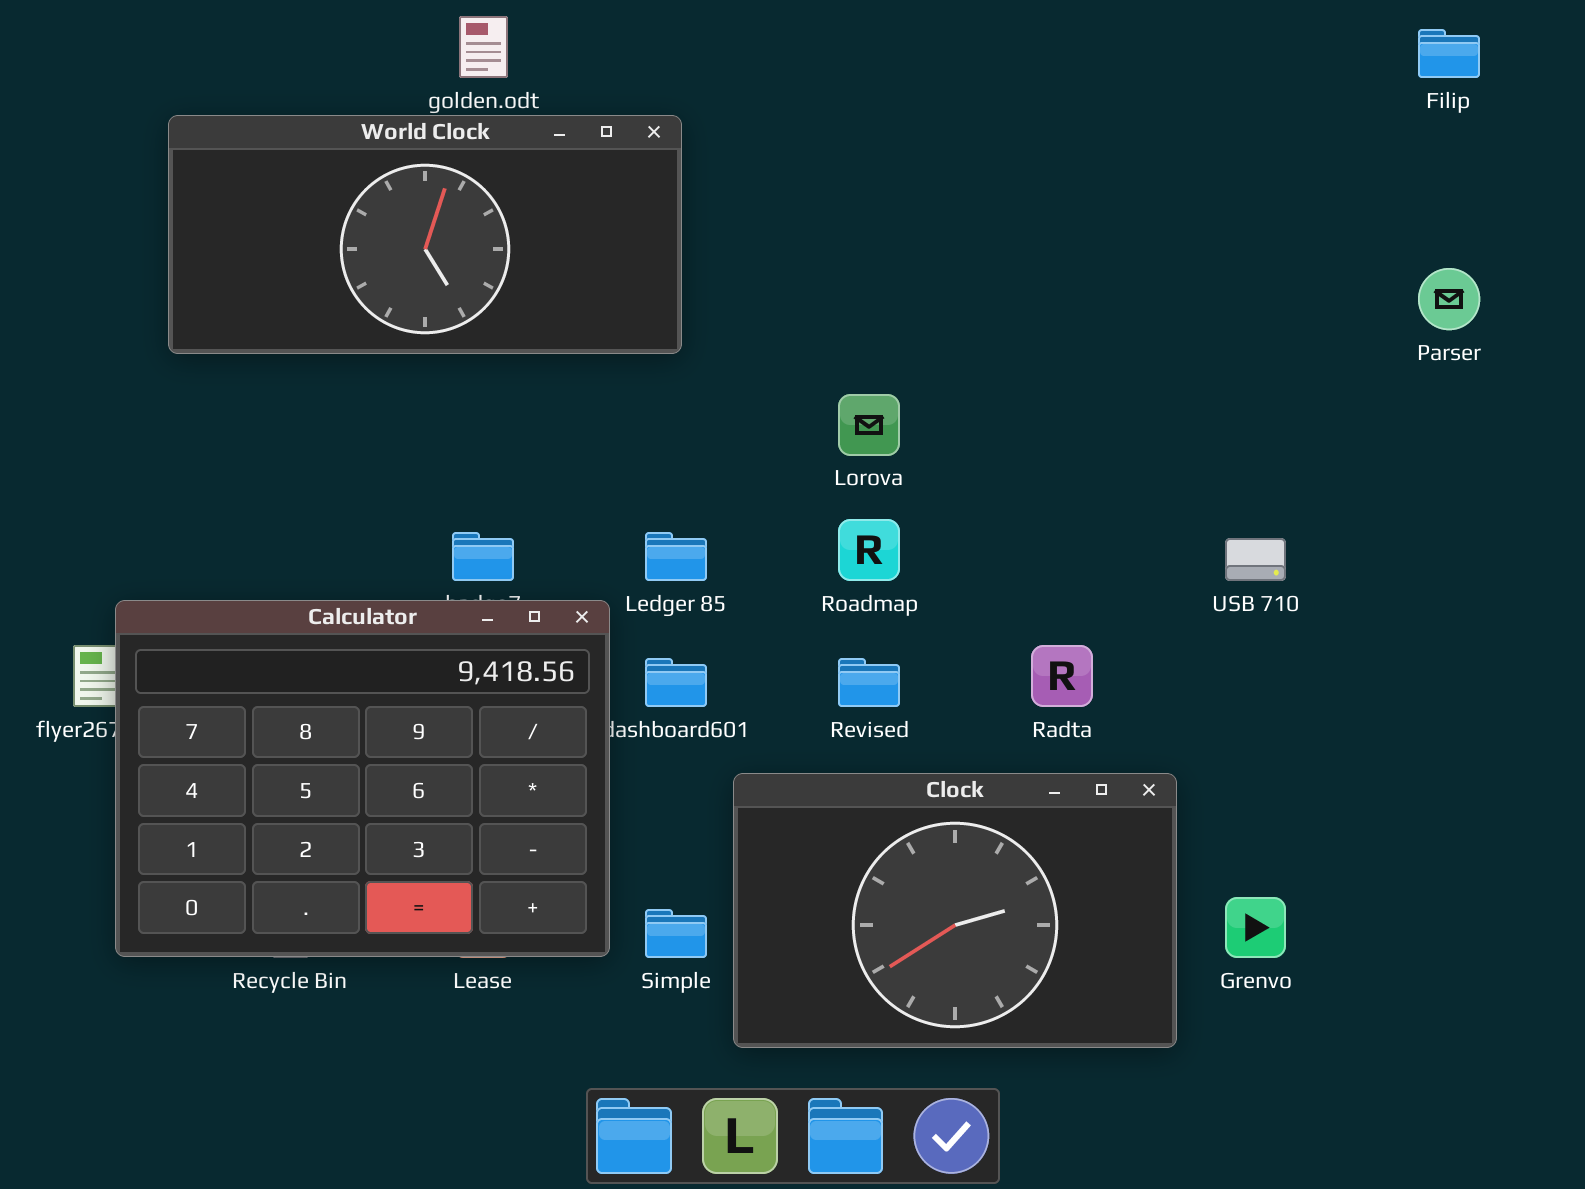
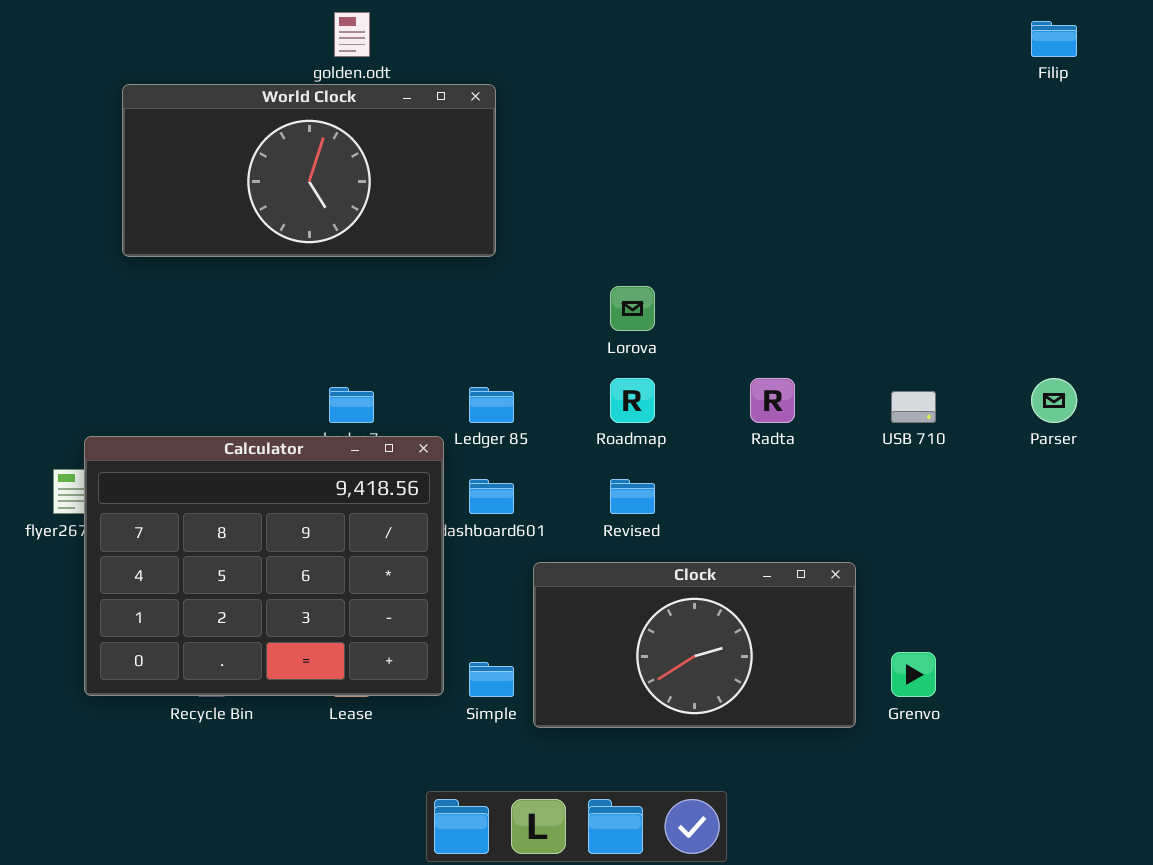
Parser: [1418,268,1480,330] -> [1031,378,1077,423], moved
Radta: [1031,645,1093,707] -> [750,378,795,423], moved
Clock: [733,773,1177,1048] -> [533,562,856,728], resized

